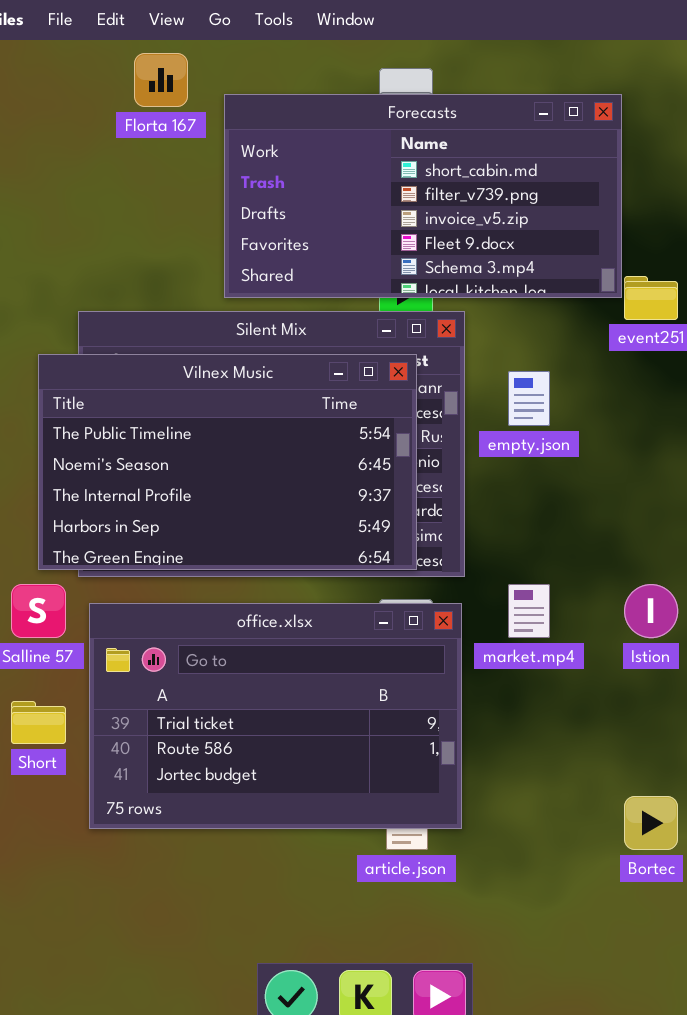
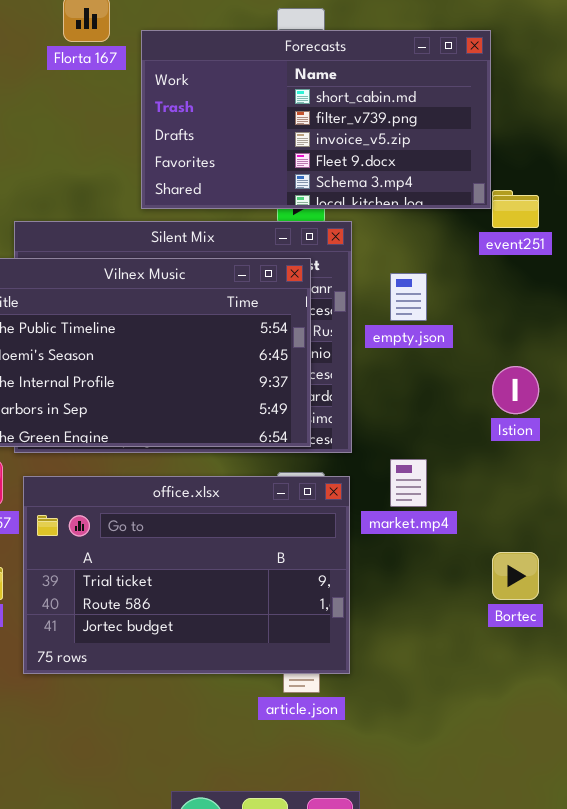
Istion: [624,584,678,638] -> [492,366,539,414], moved
Bortec: [624,796,678,850] -> [492,552,539,600], moved

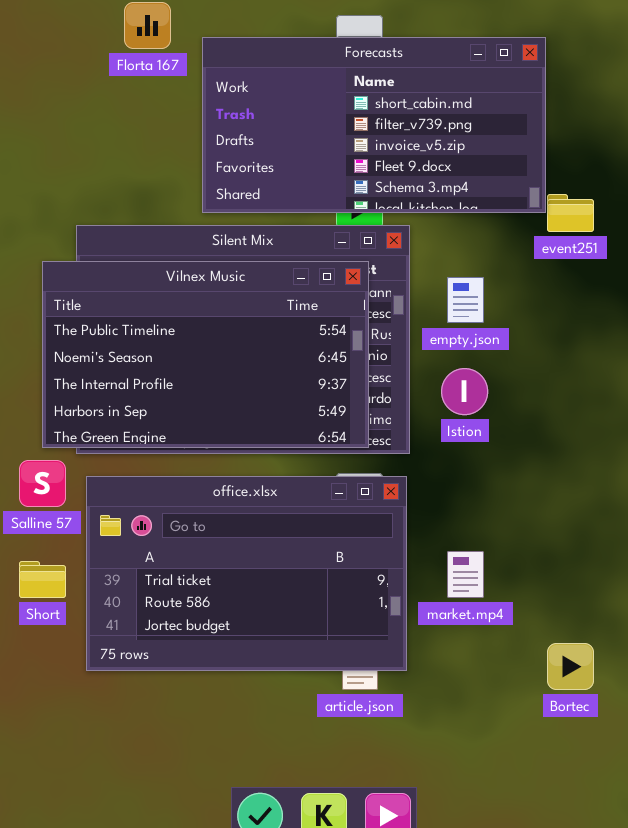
Istion: [492,366,539,414] -> [441,368,488,415], moved
market.mp4: [390,459,427,507] -> [447,551,484,598], moved
Bortec: [492,552,539,600] -> [547,643,594,690], moved

